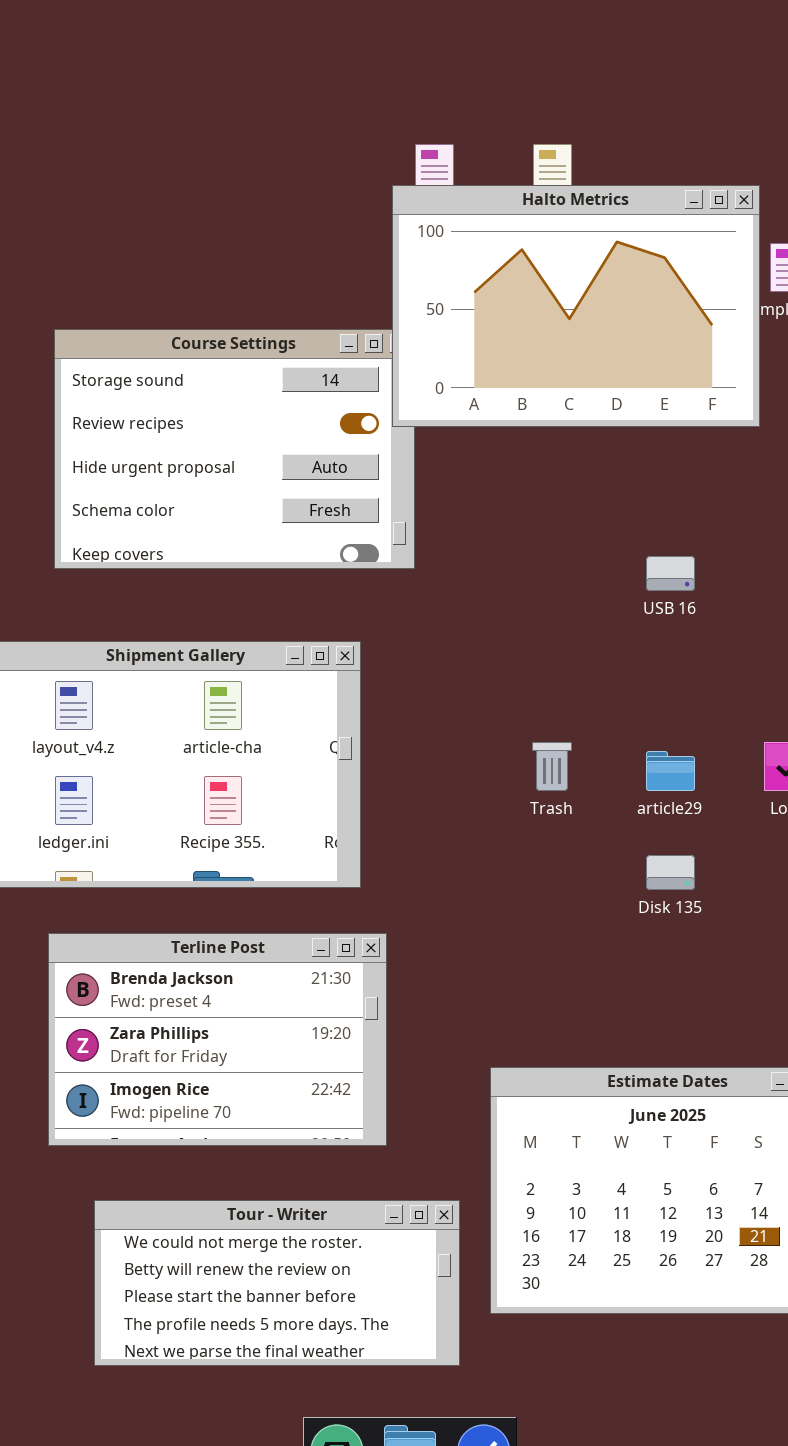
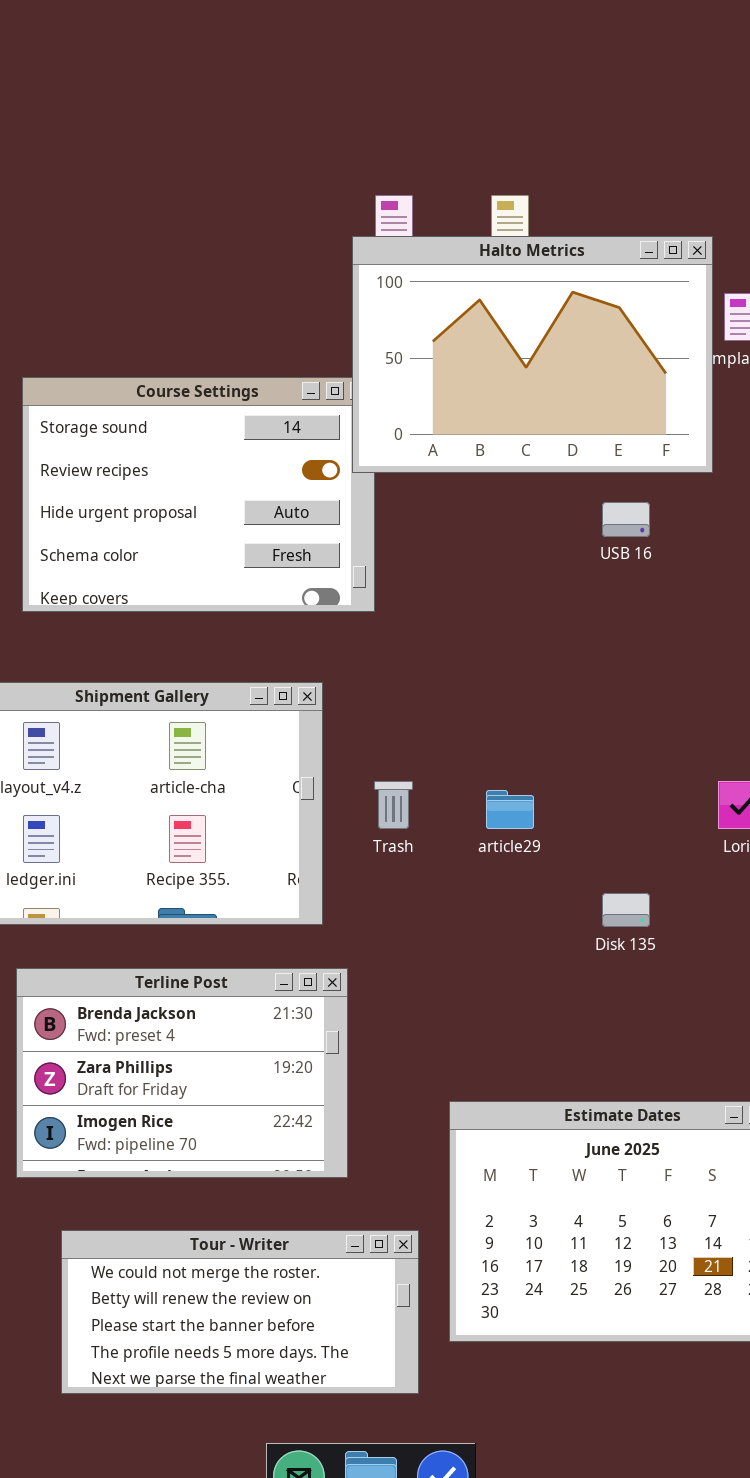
USB 16: [646,556,695,591] -> [602,502,650,537], moved
Trash: [532,742,572,791] -> [374,781,413,829], moved
article29: [646,751,695,791] -> [486,790,534,829], moved

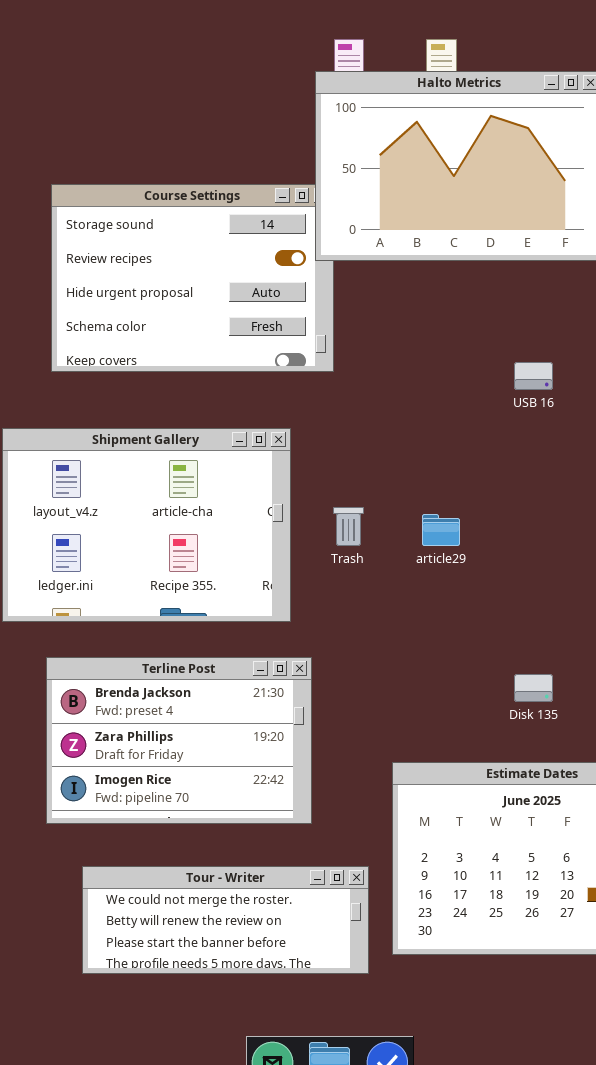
USB 16: [602,502,650,537] -> [514,362,553,390], moved
Disk 135: [602,893,650,927] -> [514,674,553,702], moved
Tour - Writer: [61,1230,419,1394] -> [82,866,369,974], resized

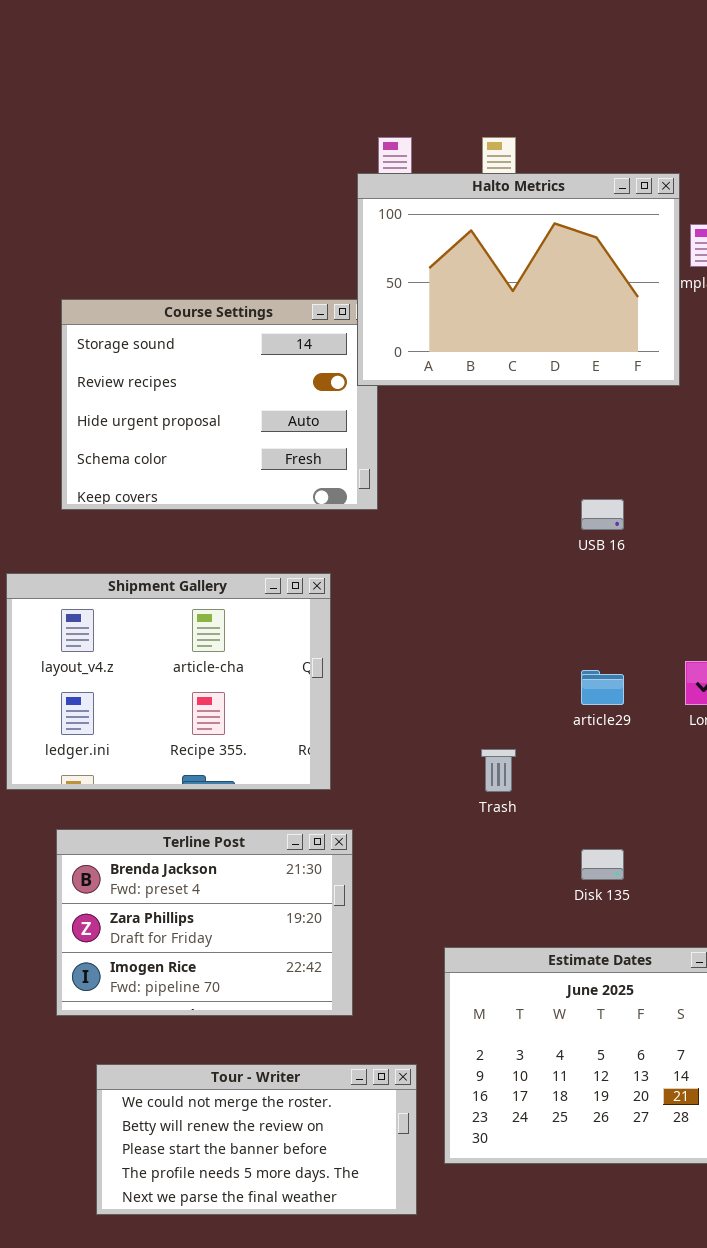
Trash: [333,507,364,546] -> [481,749,516,792], moved
article29: [422,514,460,546] -> [581,670,624,705], moved
Tour - Writer: [82,866,369,974] -> [96,1064,417,1215], resized

